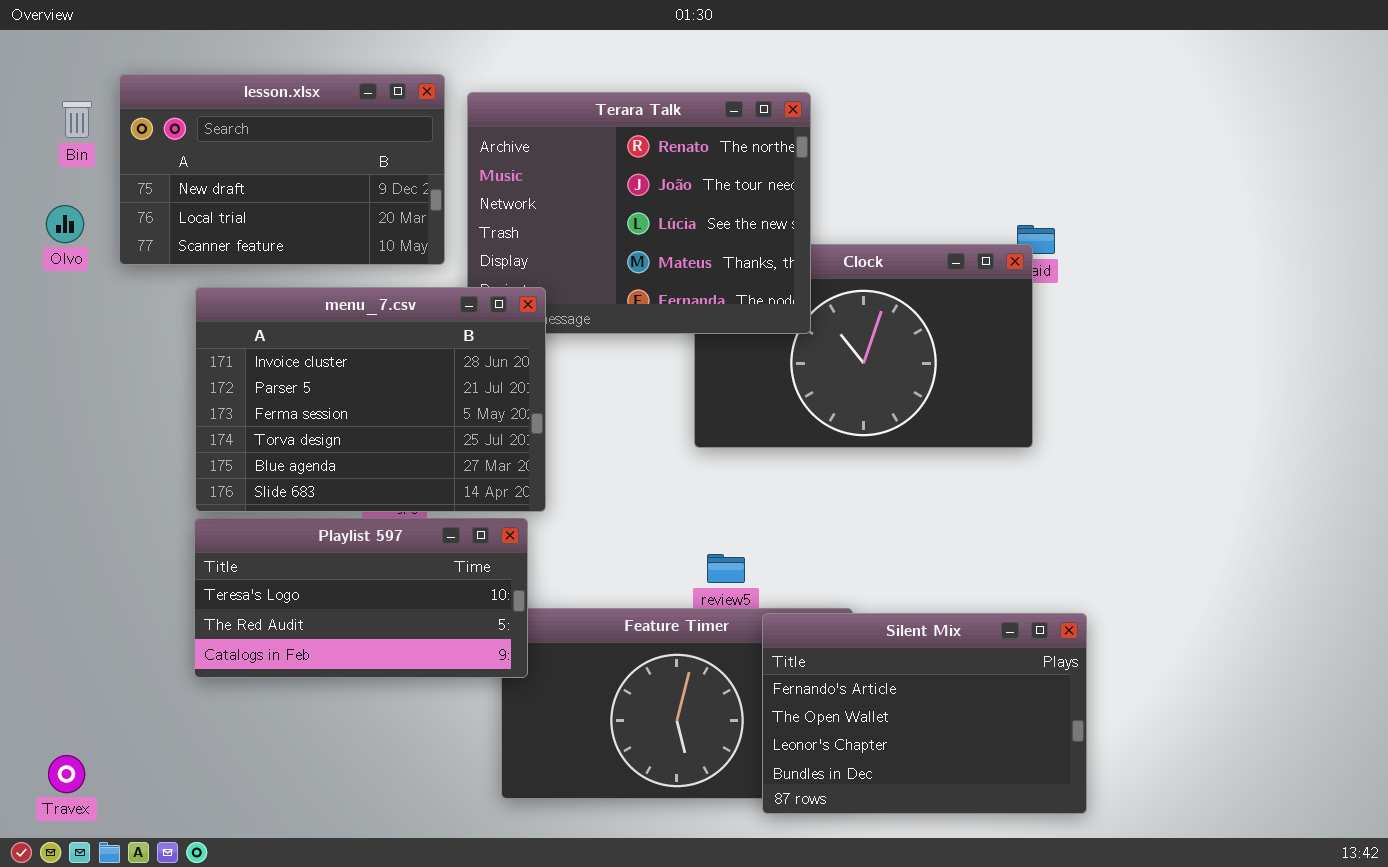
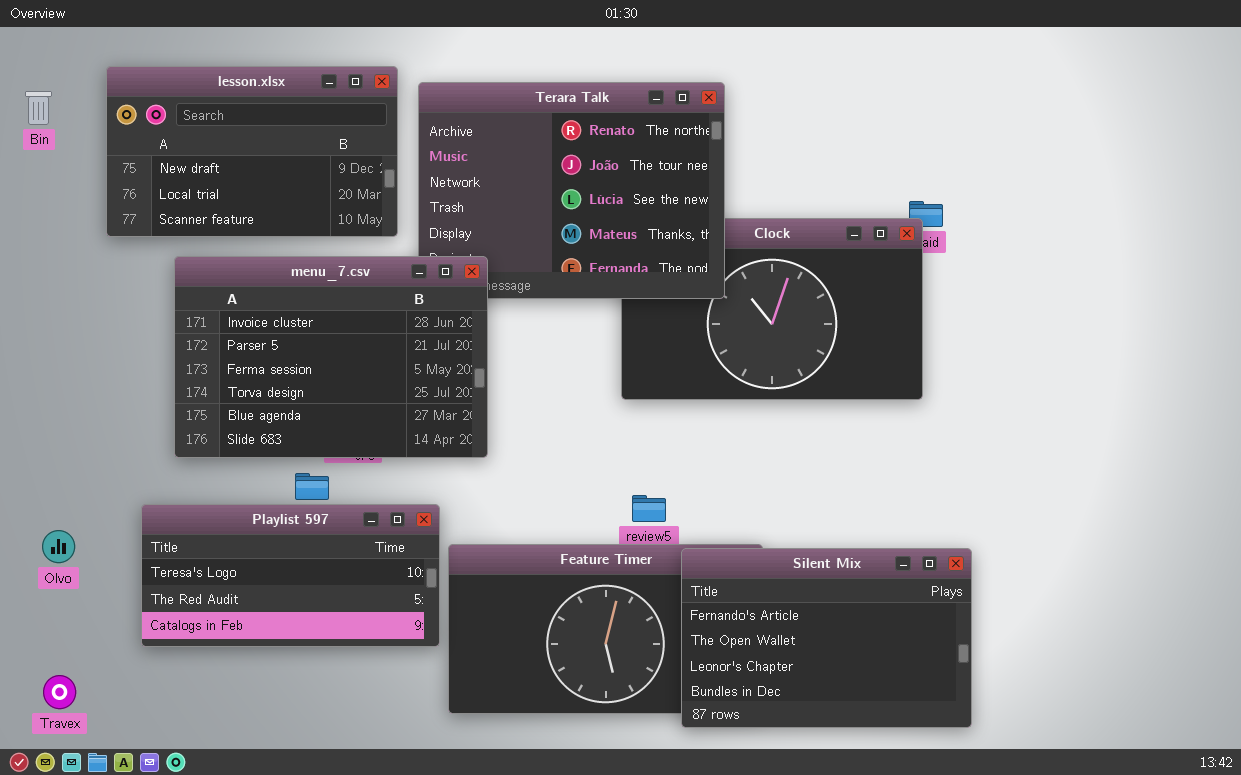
Bin: [62,101,92,138] -> [25,91,52,125], moved
Olvo: [46,205,84,243] -> [42,530,75,563], moved
Playlist 597: [194,518,528,678] -> [141,504,440,647], moved

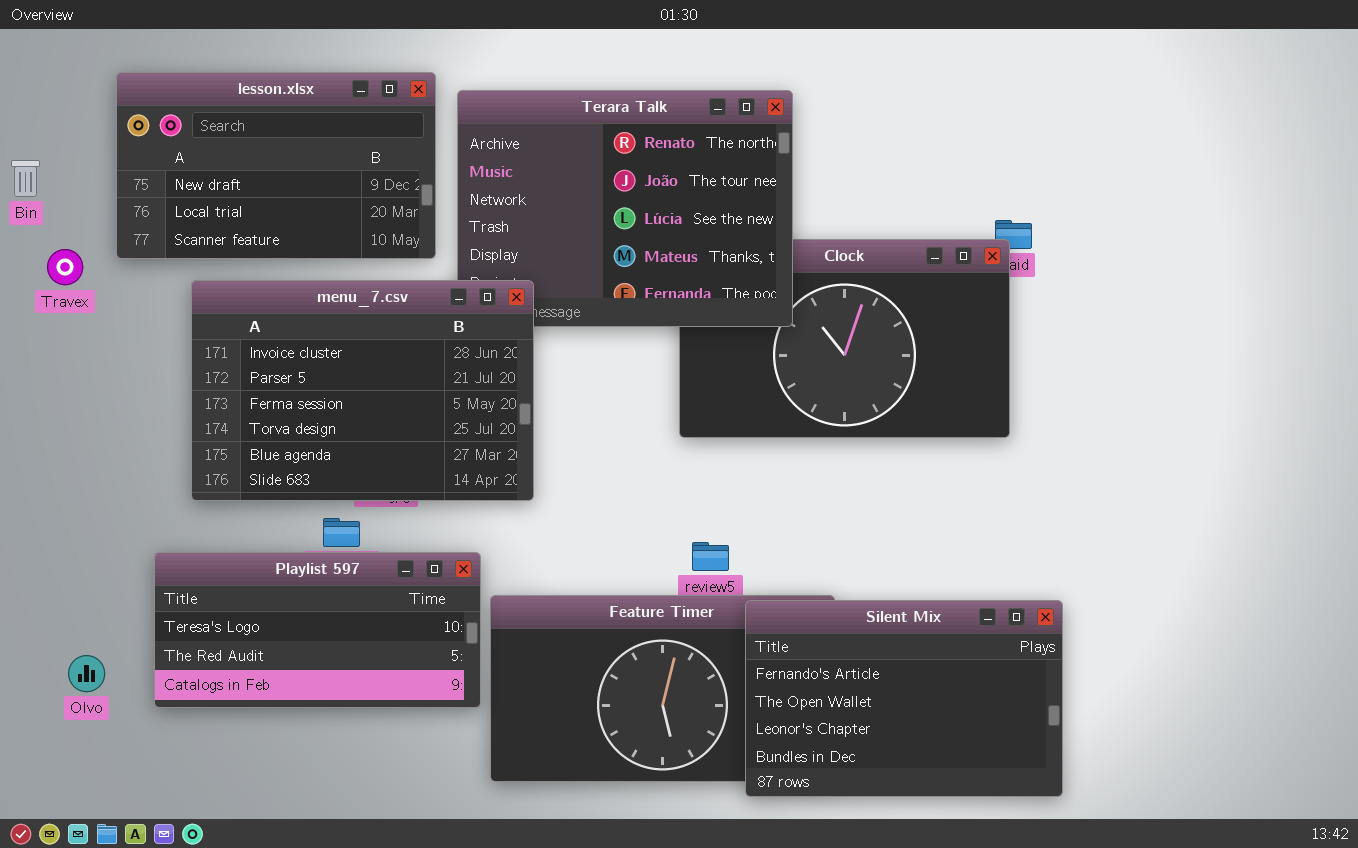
Bin: [25,91,52,125] -> [11,160,40,197], moved
Olvo: [42,530,75,563] -> [68,655,105,692], moved
Travex: [43,675,76,709] -> [47,249,83,285], moved

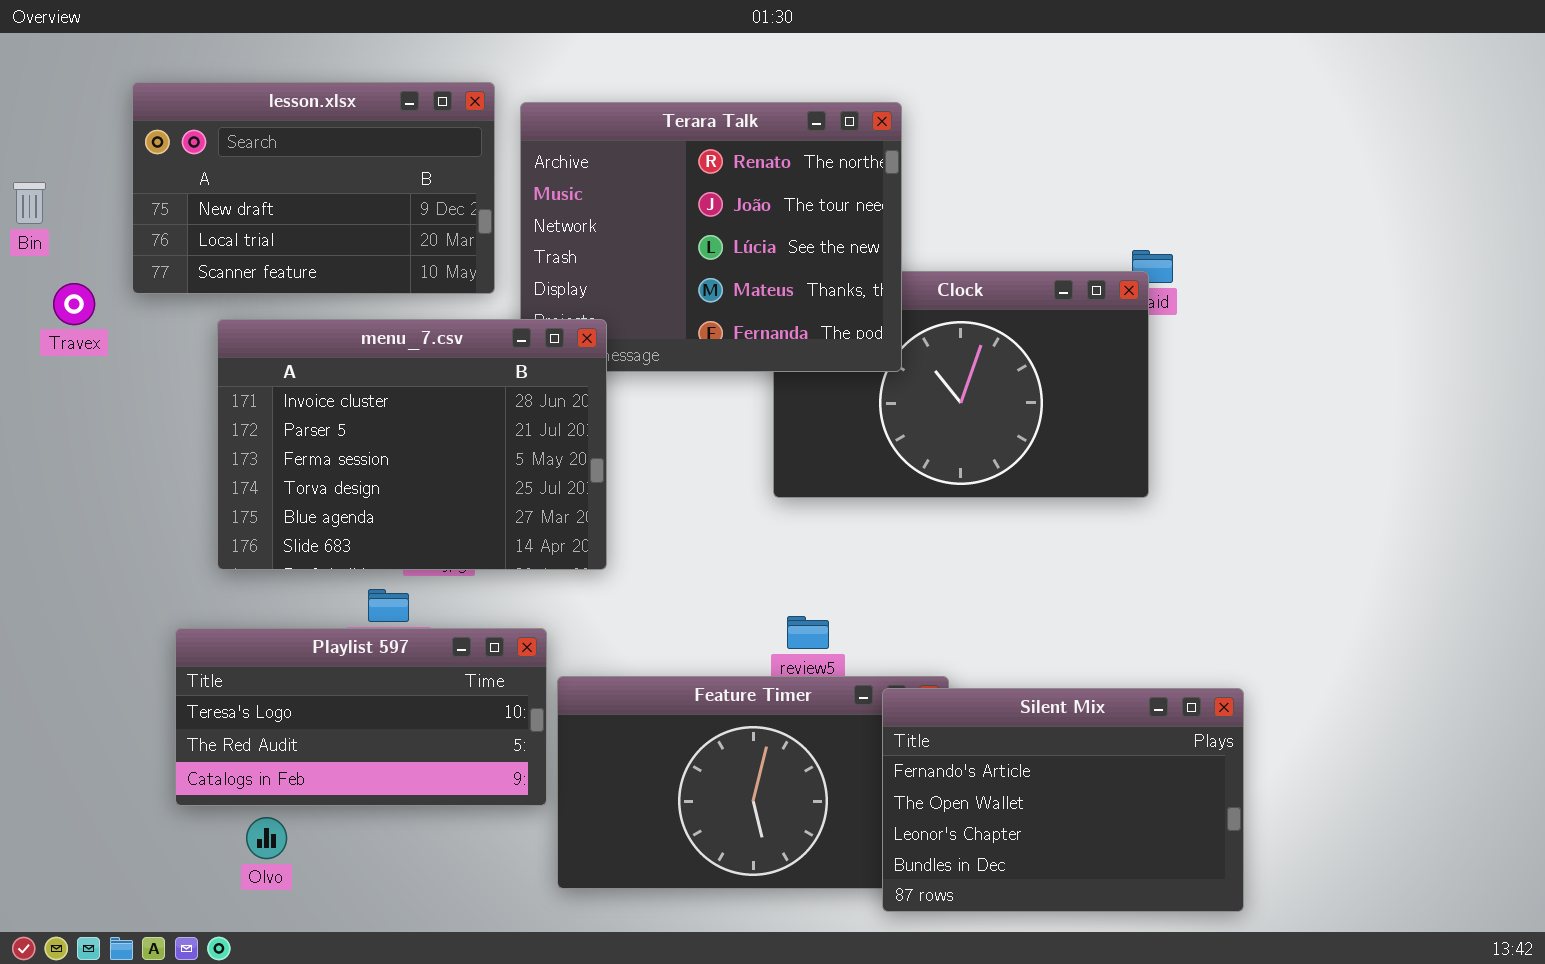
Silent Mix: [745,600,1063,797] -> [882,688,1244,912], moved
Olvo: [68,655,105,692] -> [246,817,287,859], moved

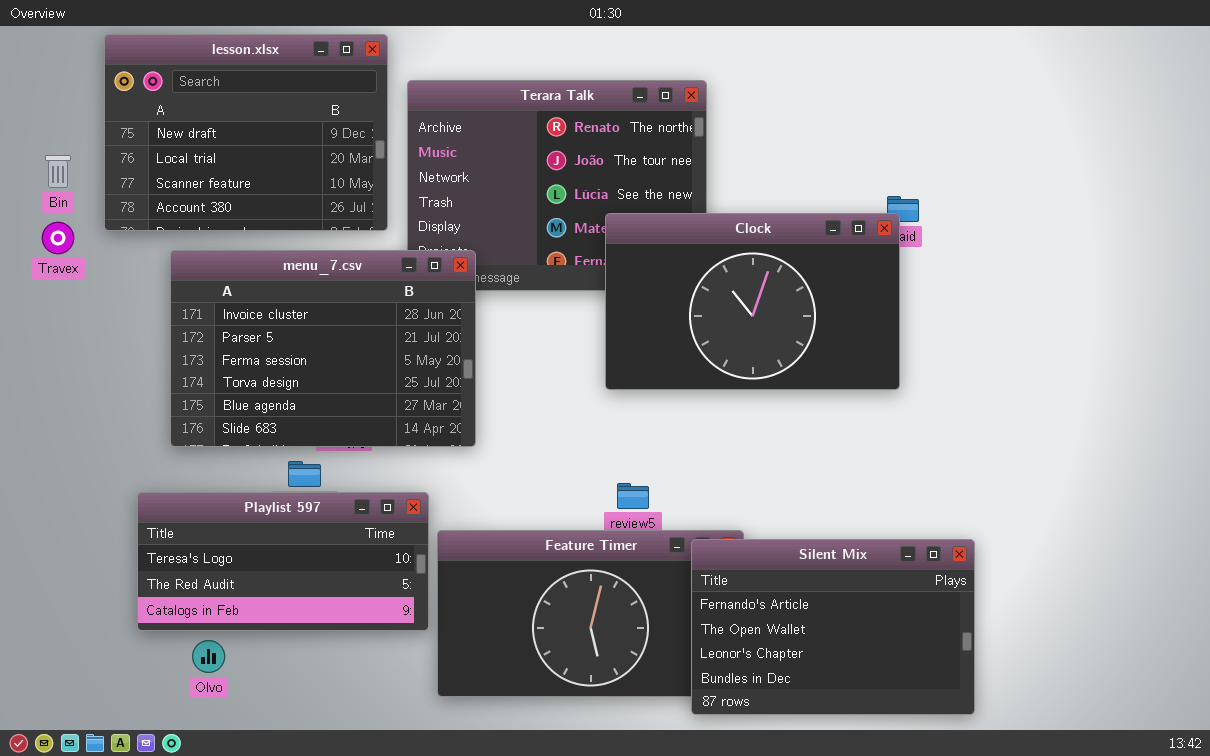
lesson.xlsx: [132,82,495,294] -> [104,34,388,231], resized
Bin: [13,182,46,224] -> [45,155,71,188], moved
Clock: [773,271,1149,498] -> [605,213,900,390], raised

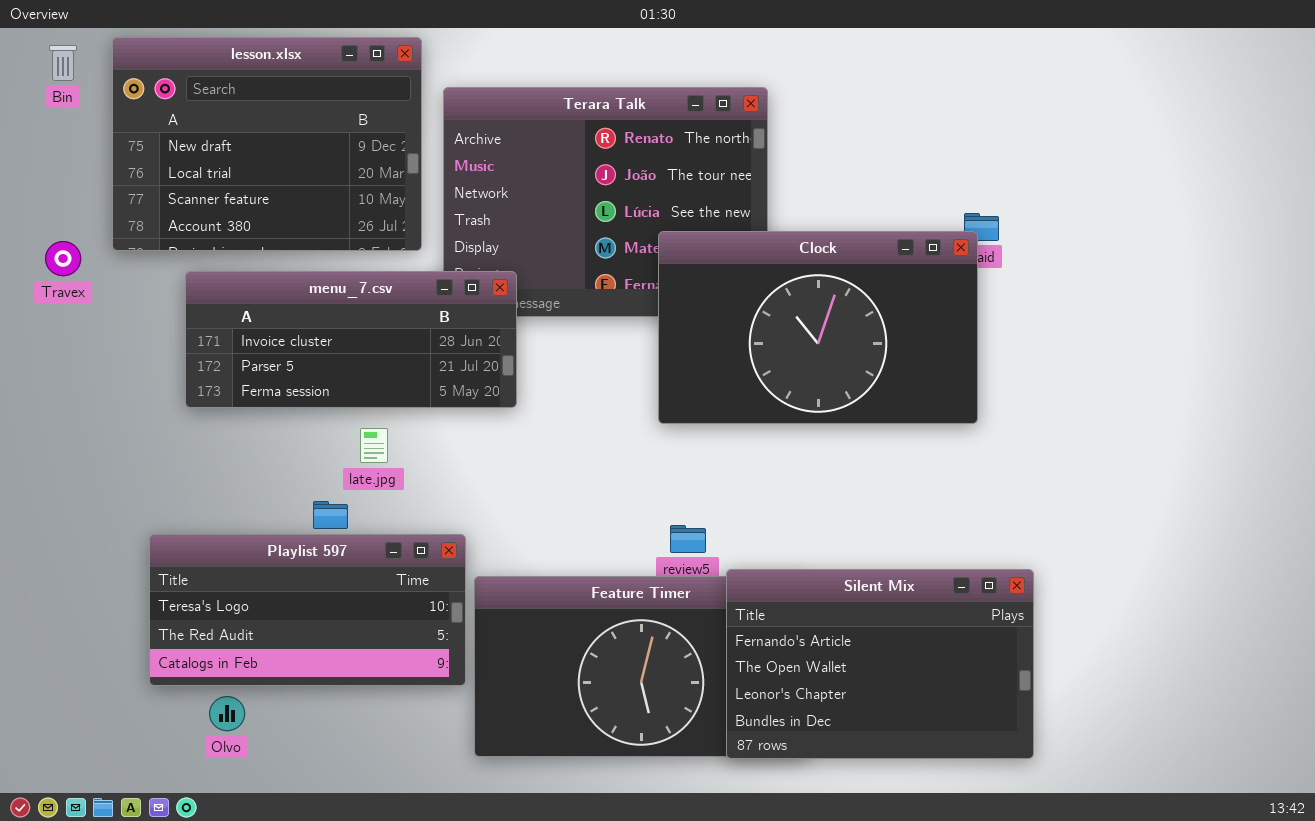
Bin: [45,155,71,188] -> [49,45,77,81], moved
menu_7.csv: [170,250,476,447] -> [185,271,517,408], resized
Silent Mix: [691,539,975,715] -> [726,569,1034,759], moved

